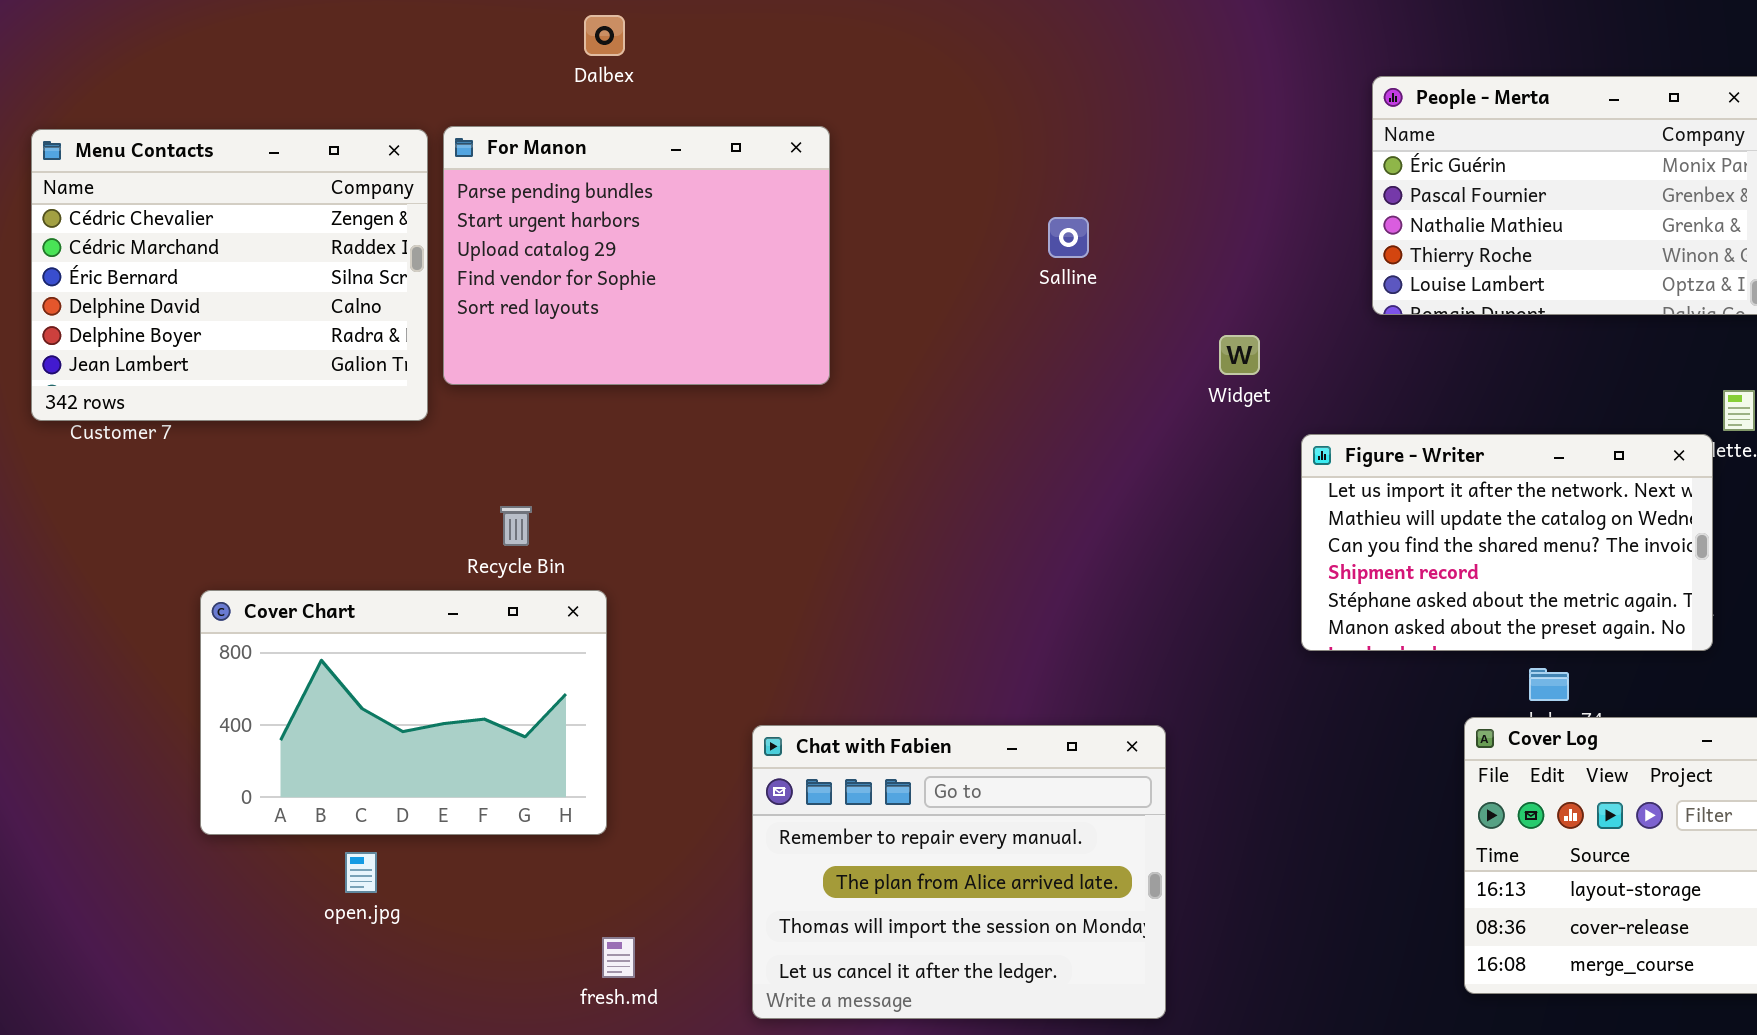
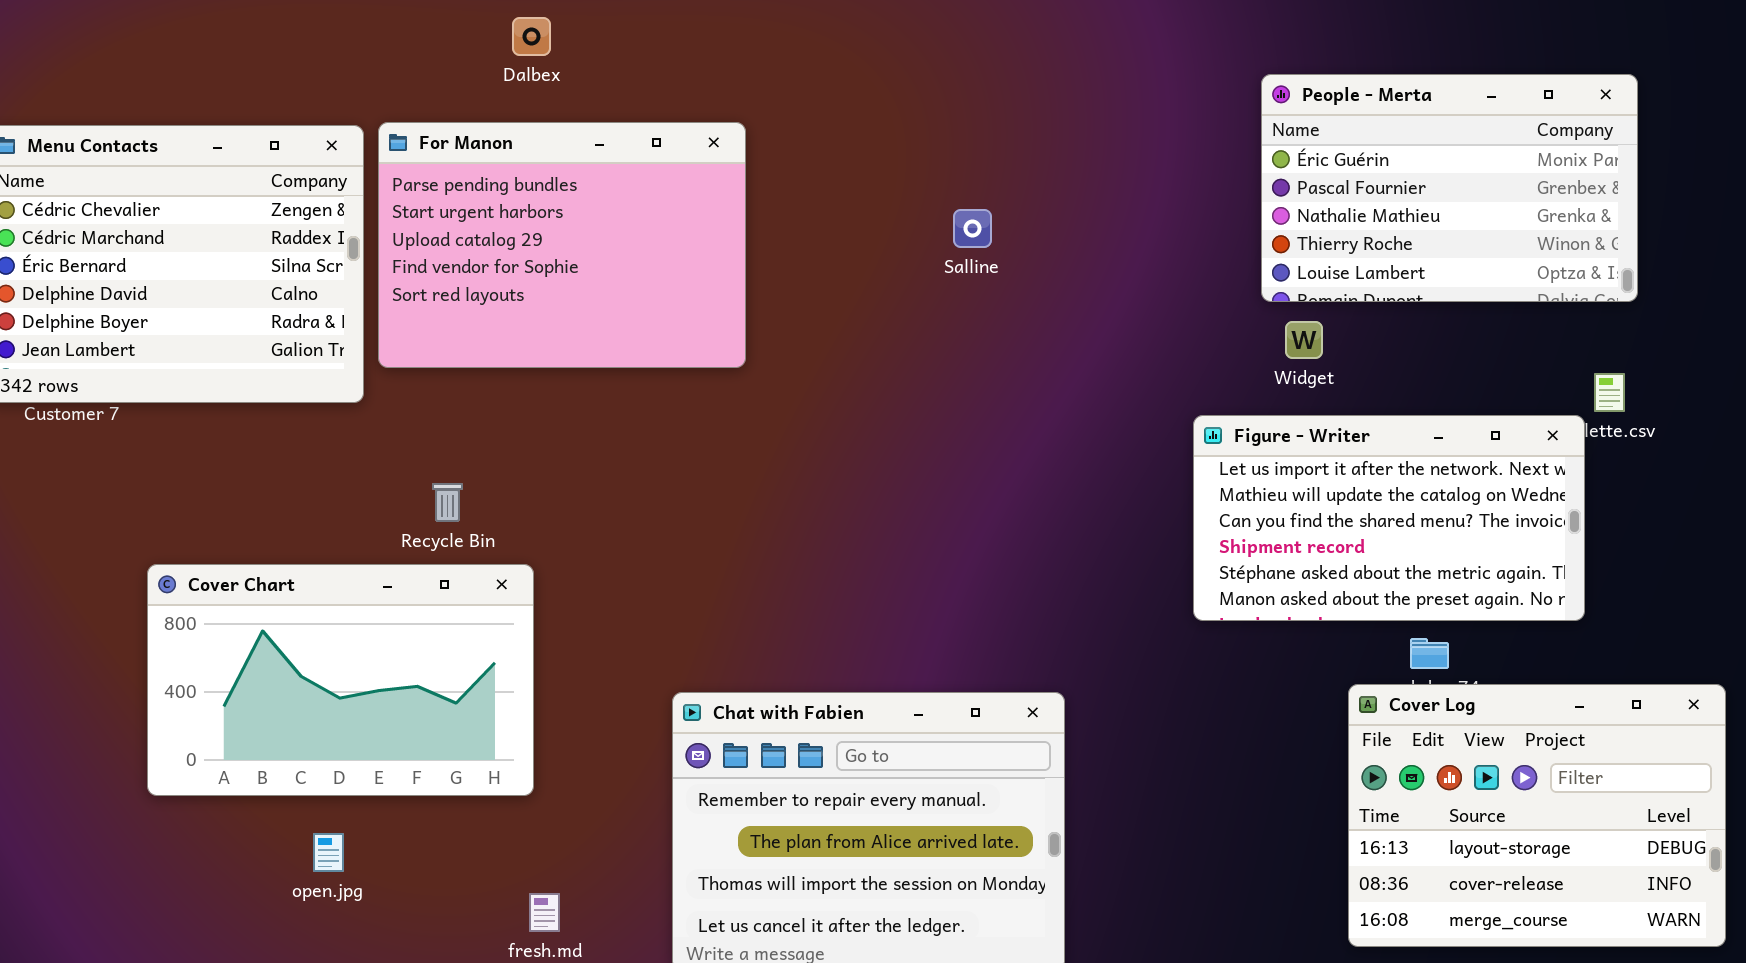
Widget: [1219,335,1260,375] -> [1285,321,1323,359], moved
open.jpg: [345,852,377,893] -> [313,833,344,872], moved

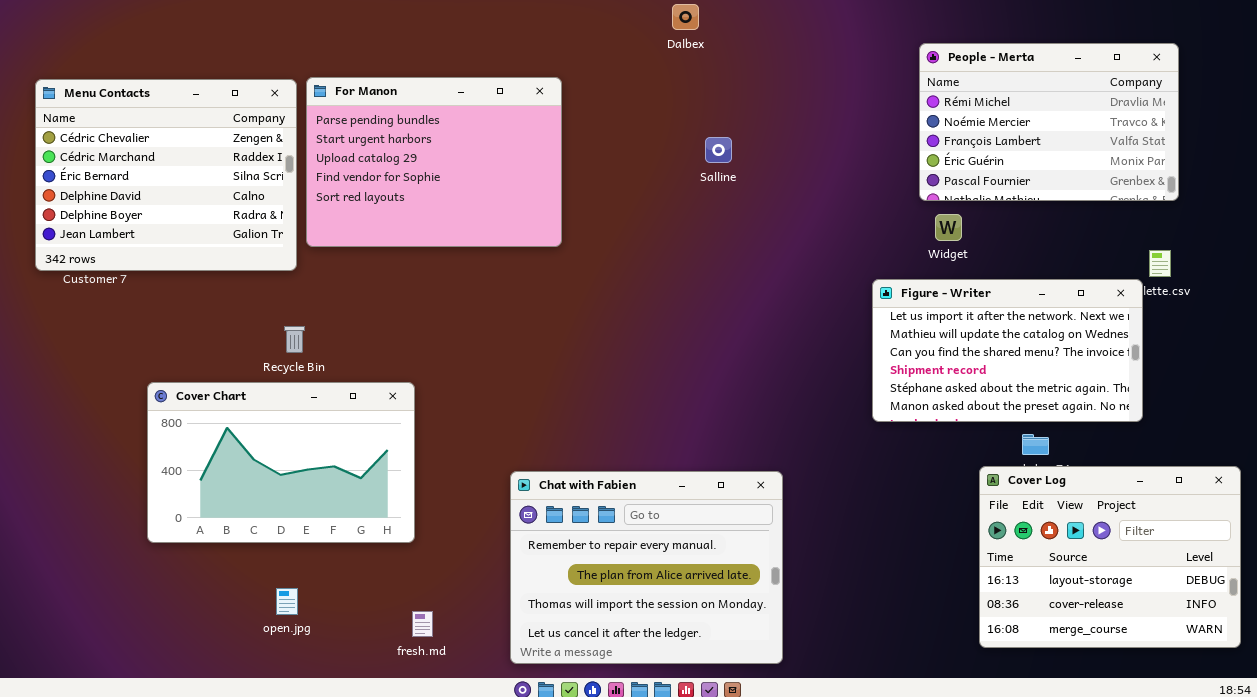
Dalbex: [512,17,551,56] -> [672,4,699,30], moved
People - Merta: [1261,74,1638,302] -> [919,43,1179,201], scrolled up 3 rows
Recycle Bin: [432,483,463,522] -> [284,326,305,353], moved
open.jpg: [313,833,344,872] -> [276,588,298,615], moved

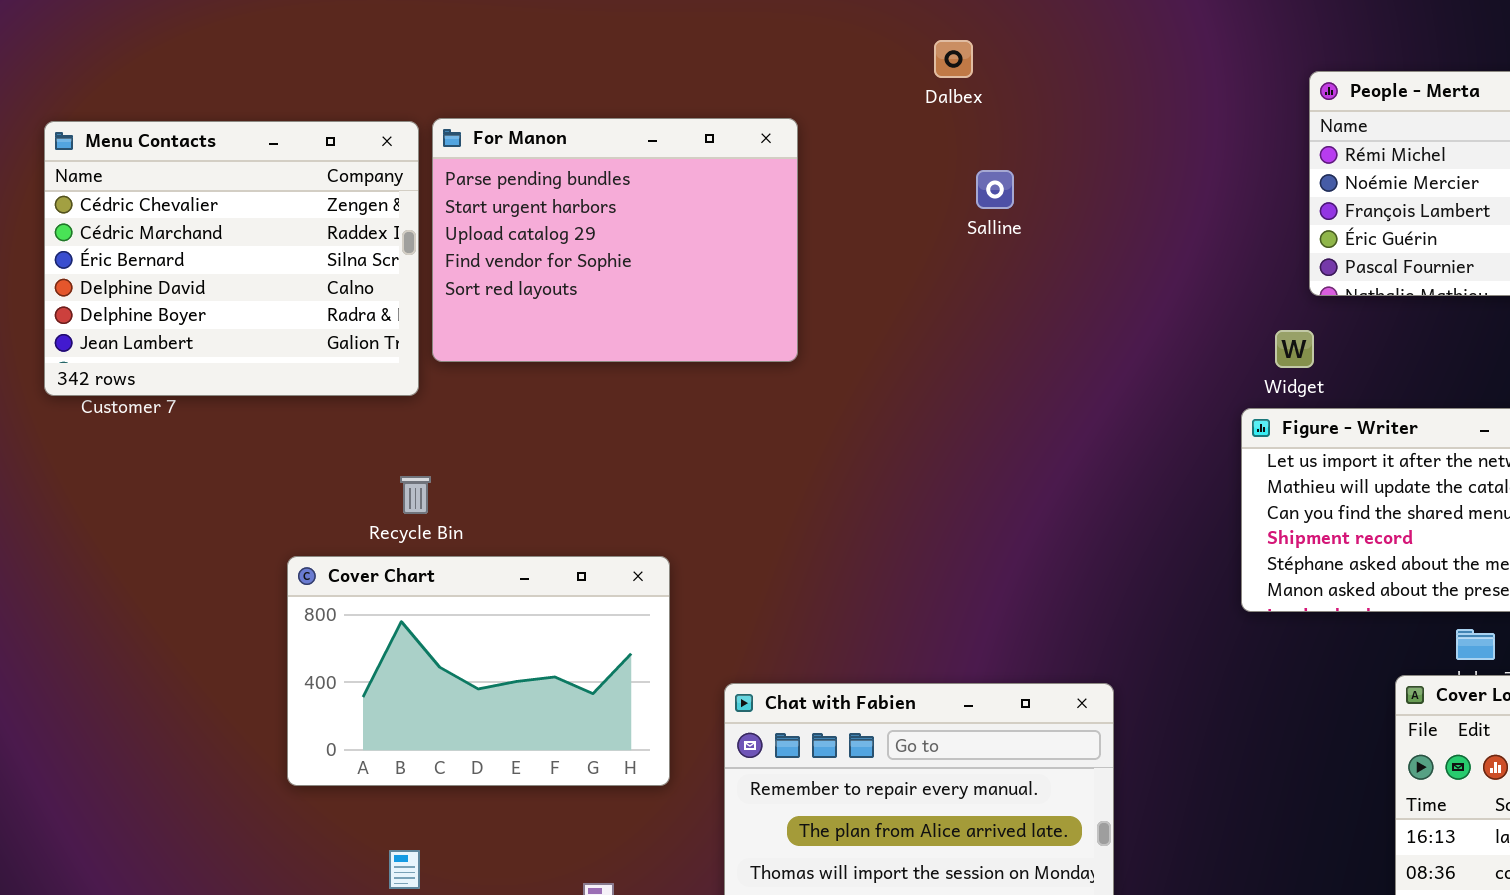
Dalbex: [672,4,699,30] -> [934,40,973,78], moved
Salline: [705,137,732,163] -> [976,170,1014,209], moved
Widget: [935,214,962,241] -> [1275,330,1314,368], moved
Cover Chart: [147,382,415,543] -> [287,556,670,786], moved

